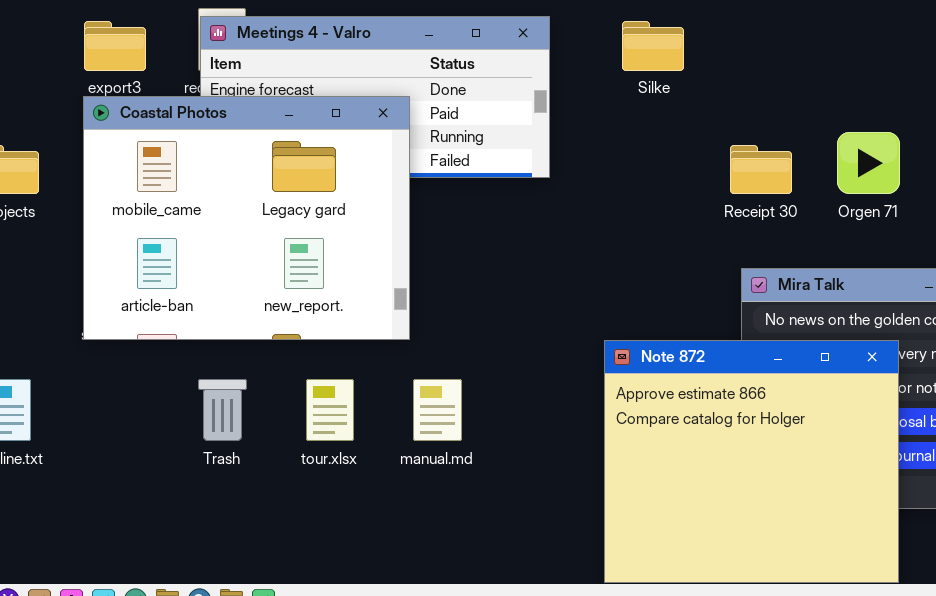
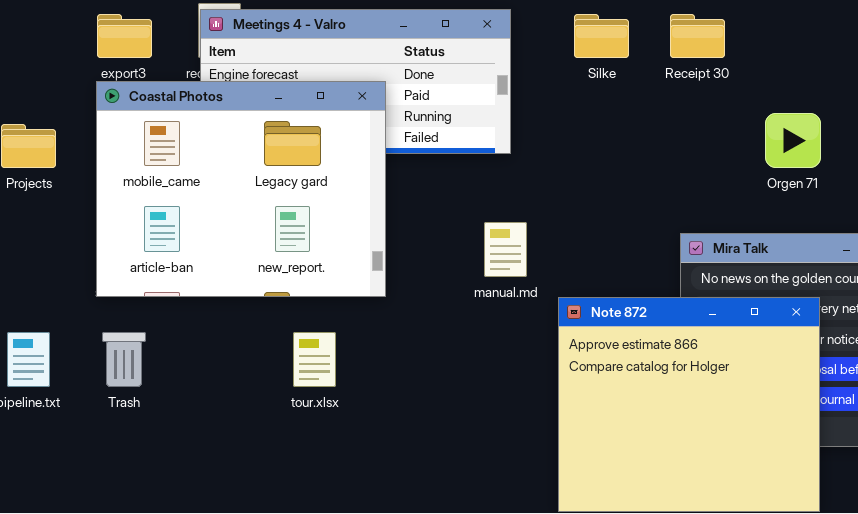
Receipt 30: [730,145,792,194] -> [670,14,725,58], moved
Trash: [198,379,247,441] -> [102,332,146,387], moved
manual.md: [413,379,462,441] -> [484,222,527,277], moved

